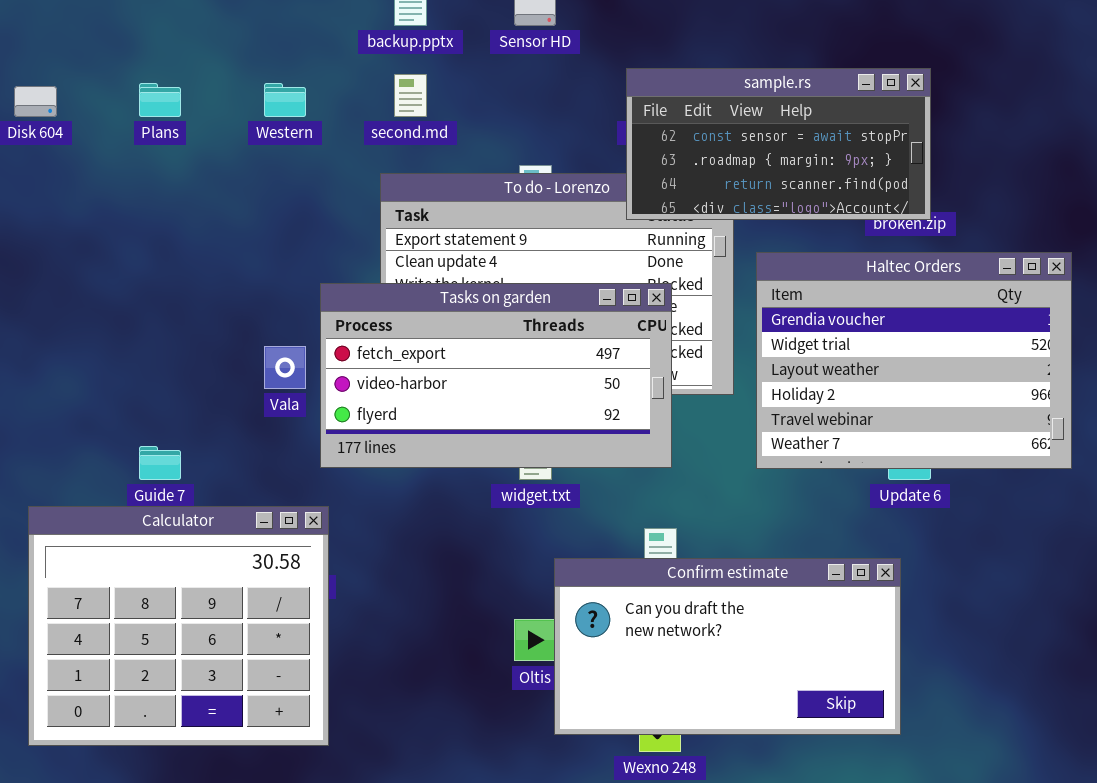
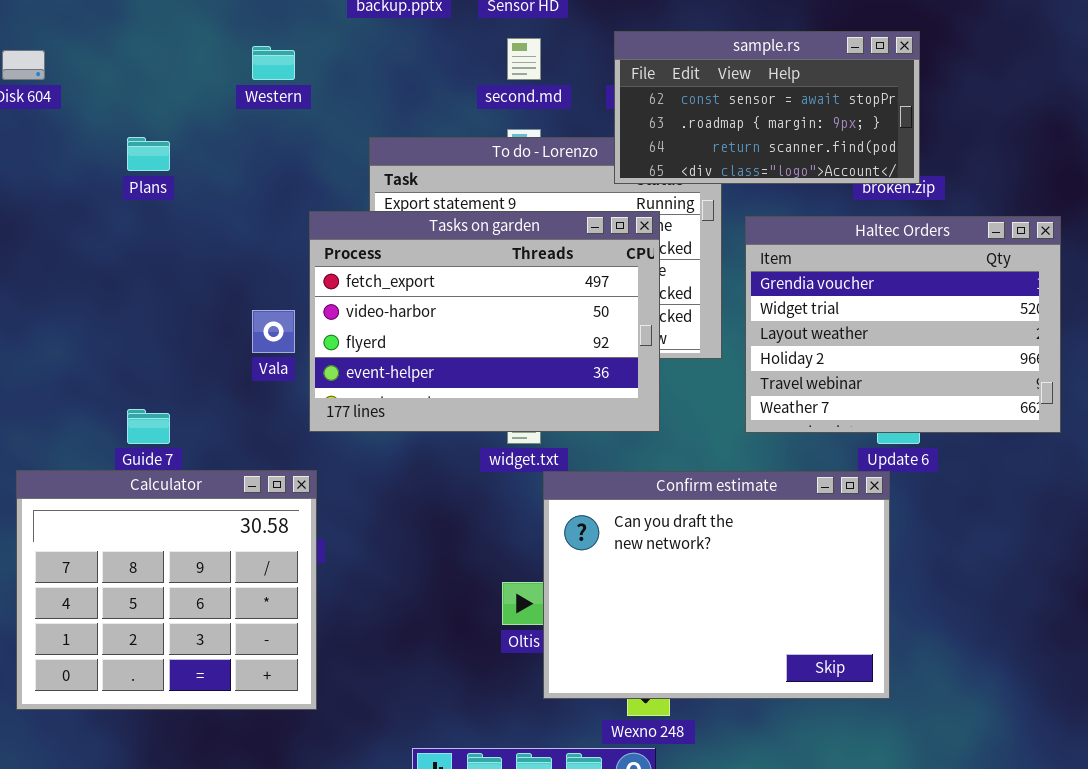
second.md: [394,74,427,117] -> [507,38,541,80], moved
Plans: [139,83,181,117] -> [127,137,170,171], moved
Tasks on garden: [320,283,672,468] -> [309,211,660,432], resized
Confirm estimate: [554,558,901,735] -> [543,471,890,699], resized

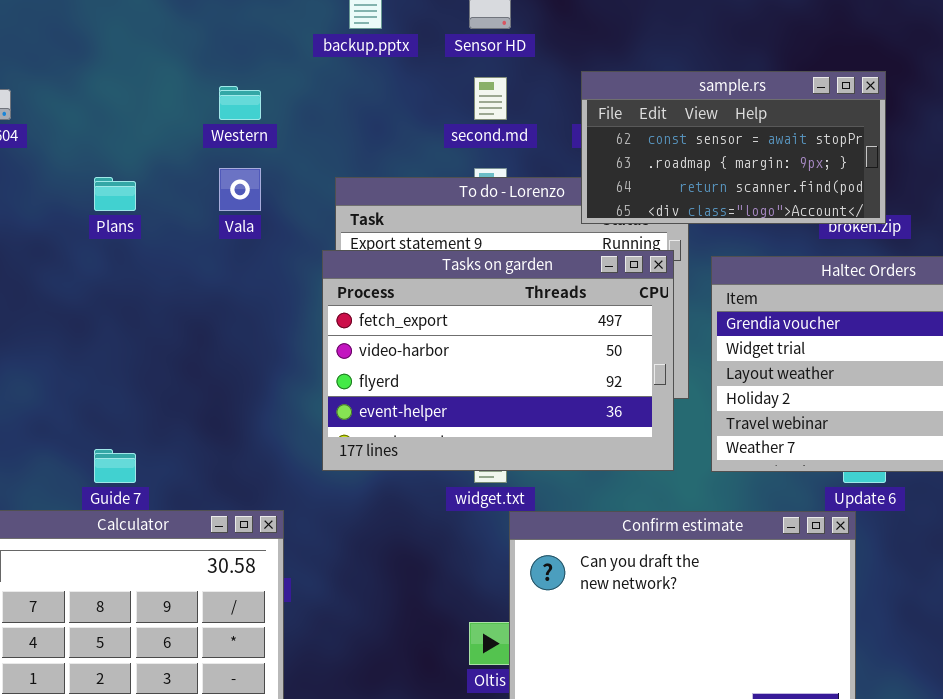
Tasks on garden: [309,211,660,432] -> [322,250,674,471], moved
Vala: [252,310,295,353] -> [219,168,261,211], moved

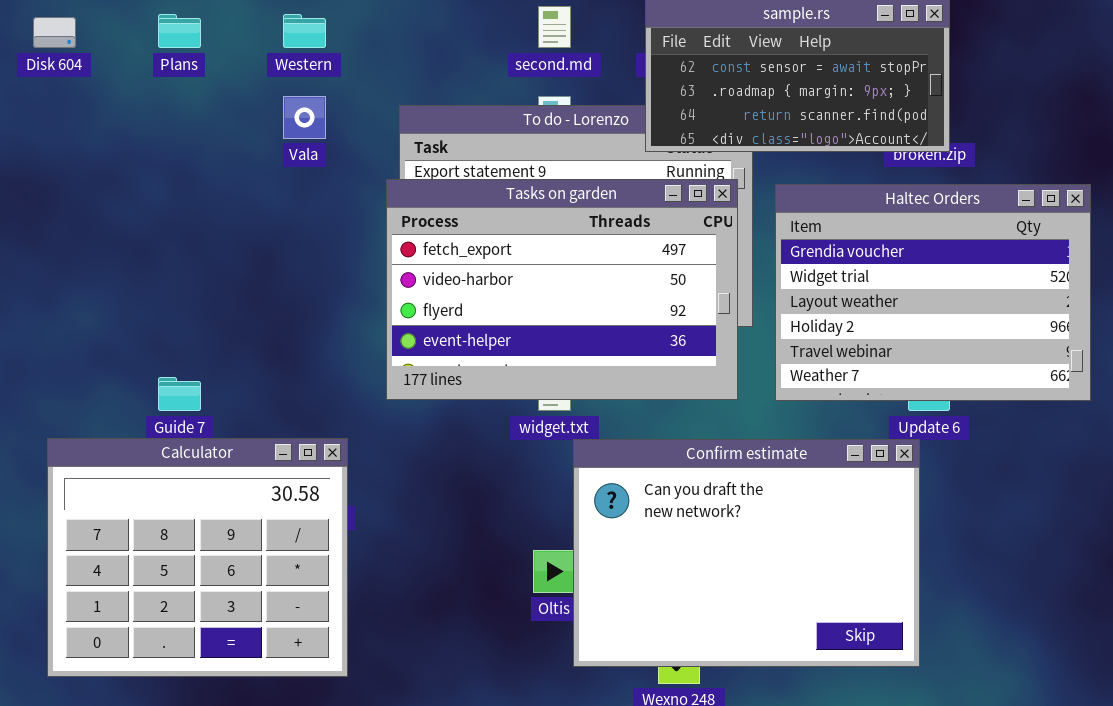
Plans: [94,177,136,211] -> [158,14,201,48], moved

